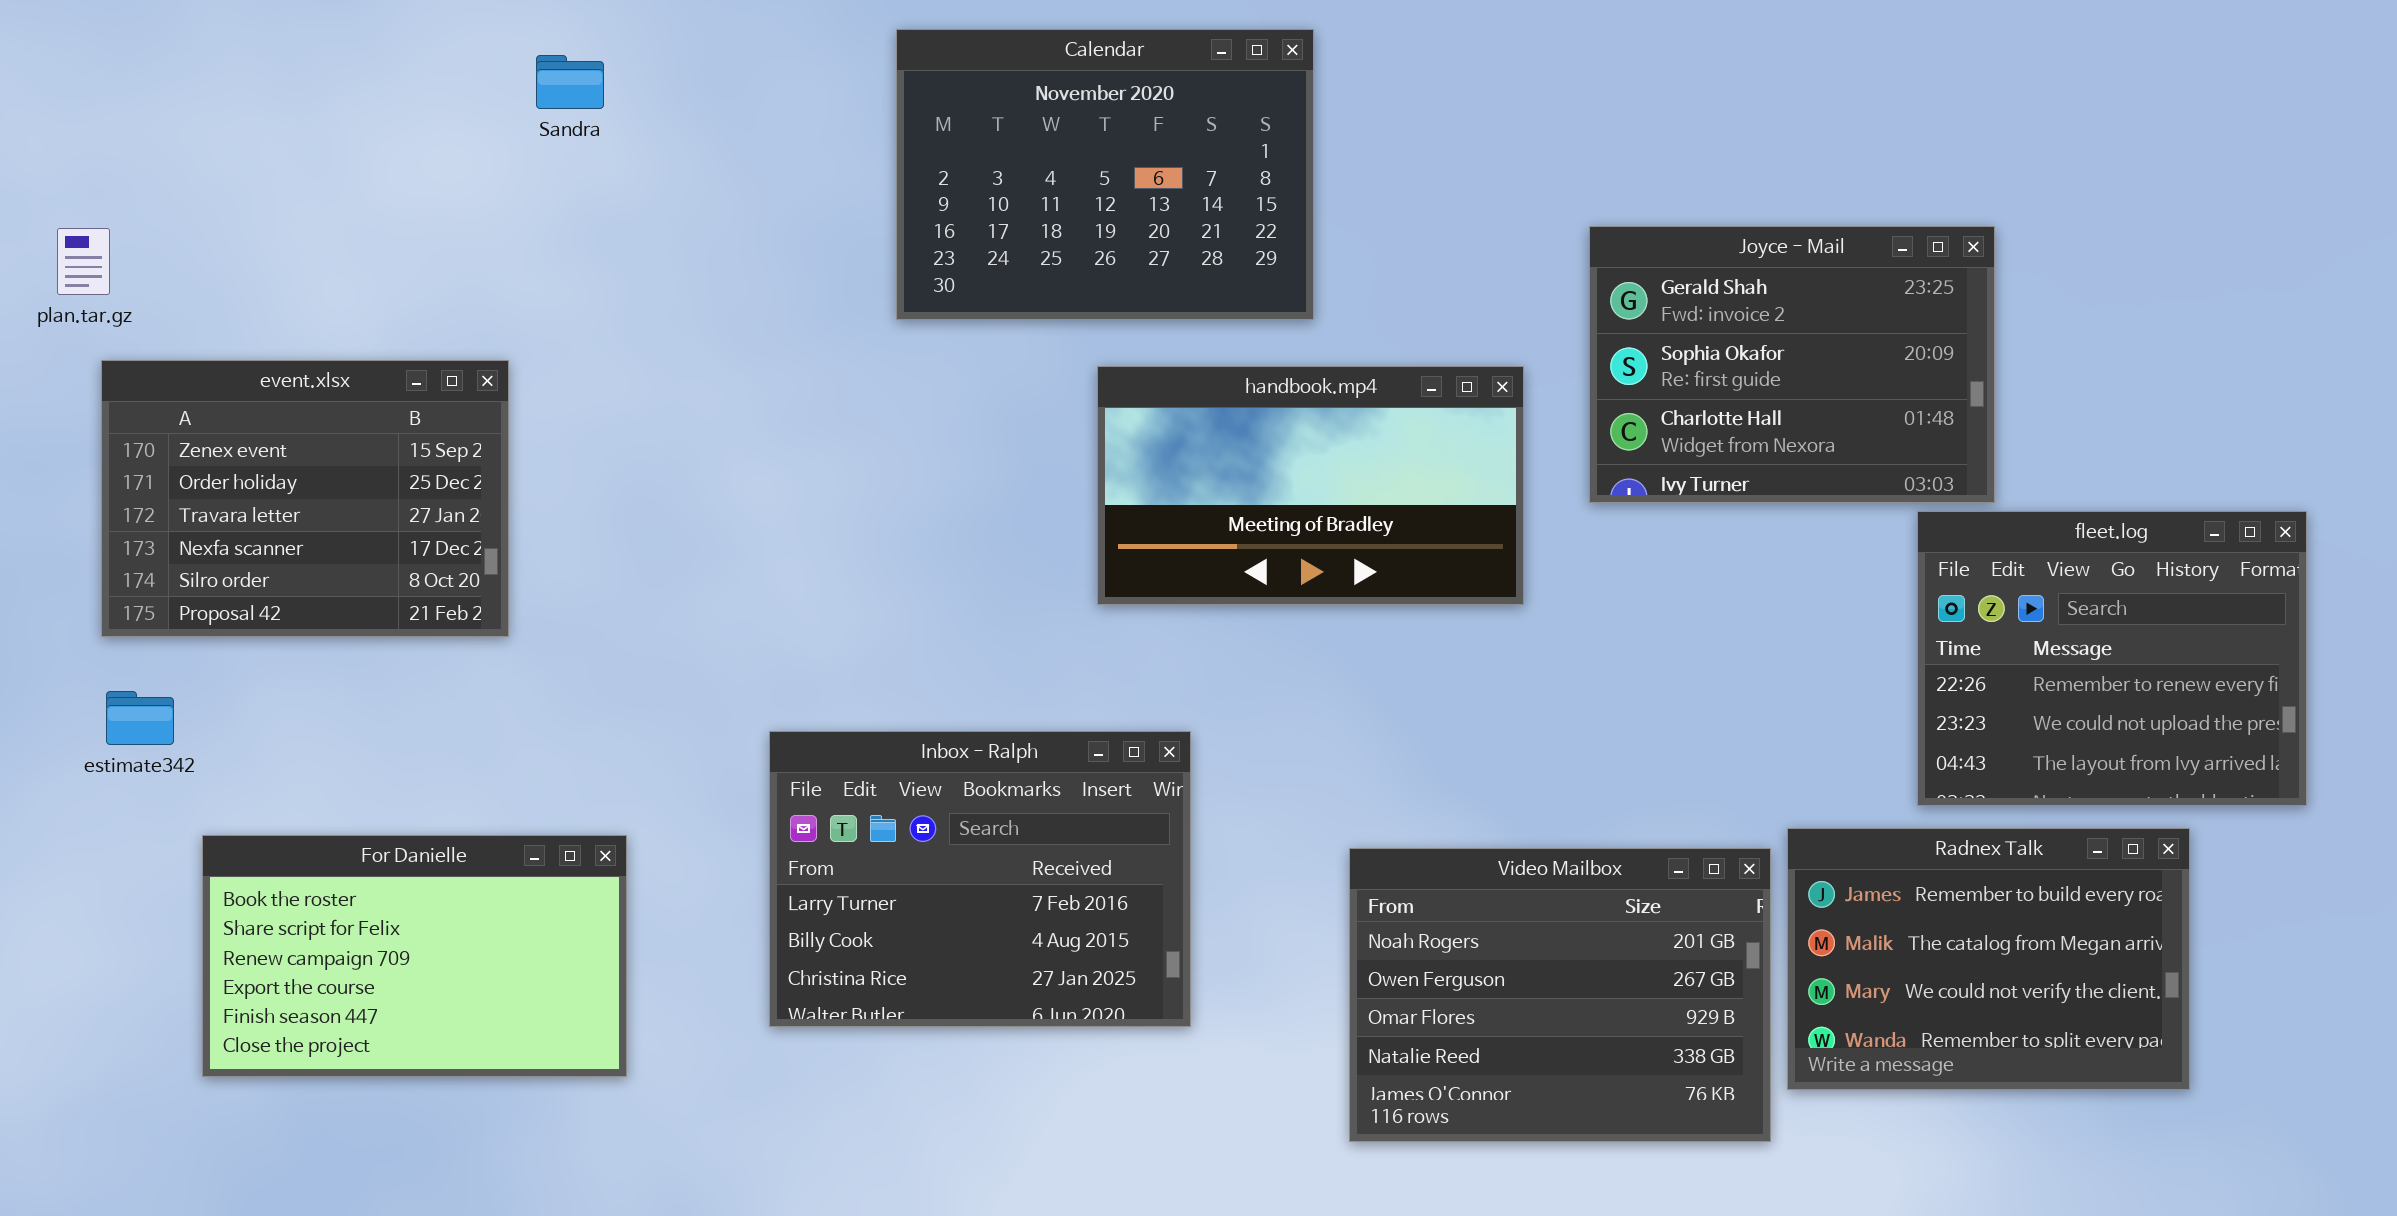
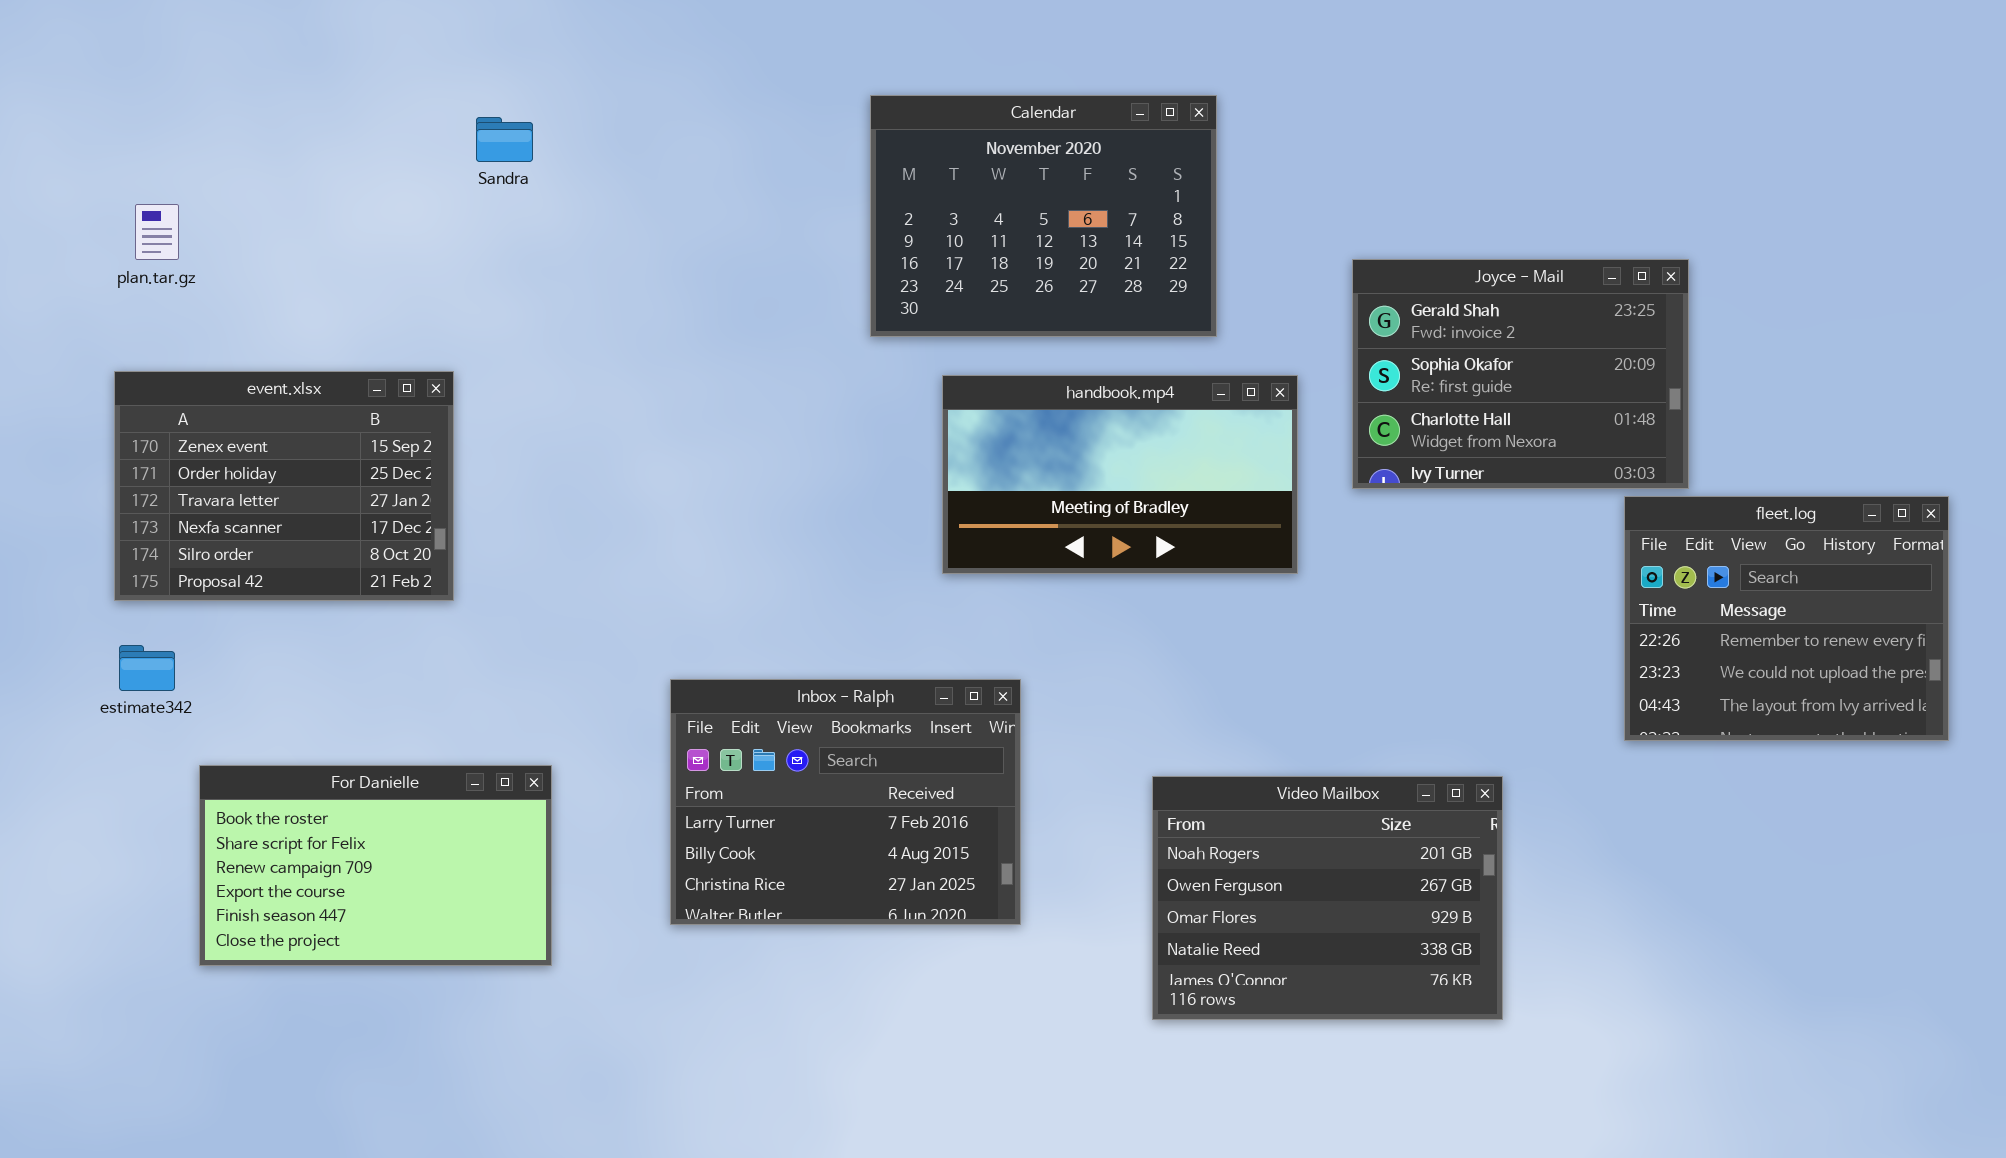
Calendar: [896,29,1314,320] -> [870,95,1217,337], moved
plan.tar.gz: [57,228,110,295] -> [135,204,179,260], moved
Radnex Talk: [1787,828,2190,1090] -> none, closed

